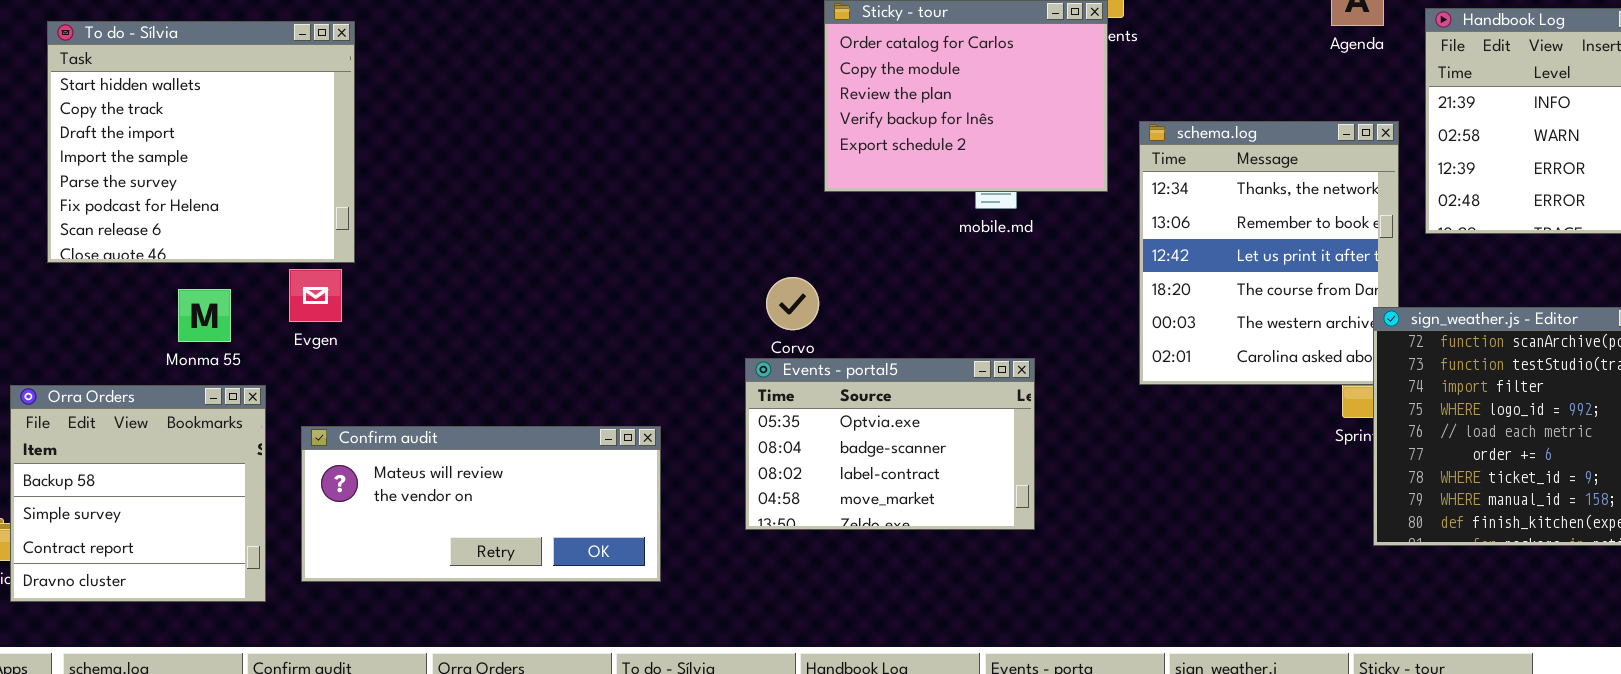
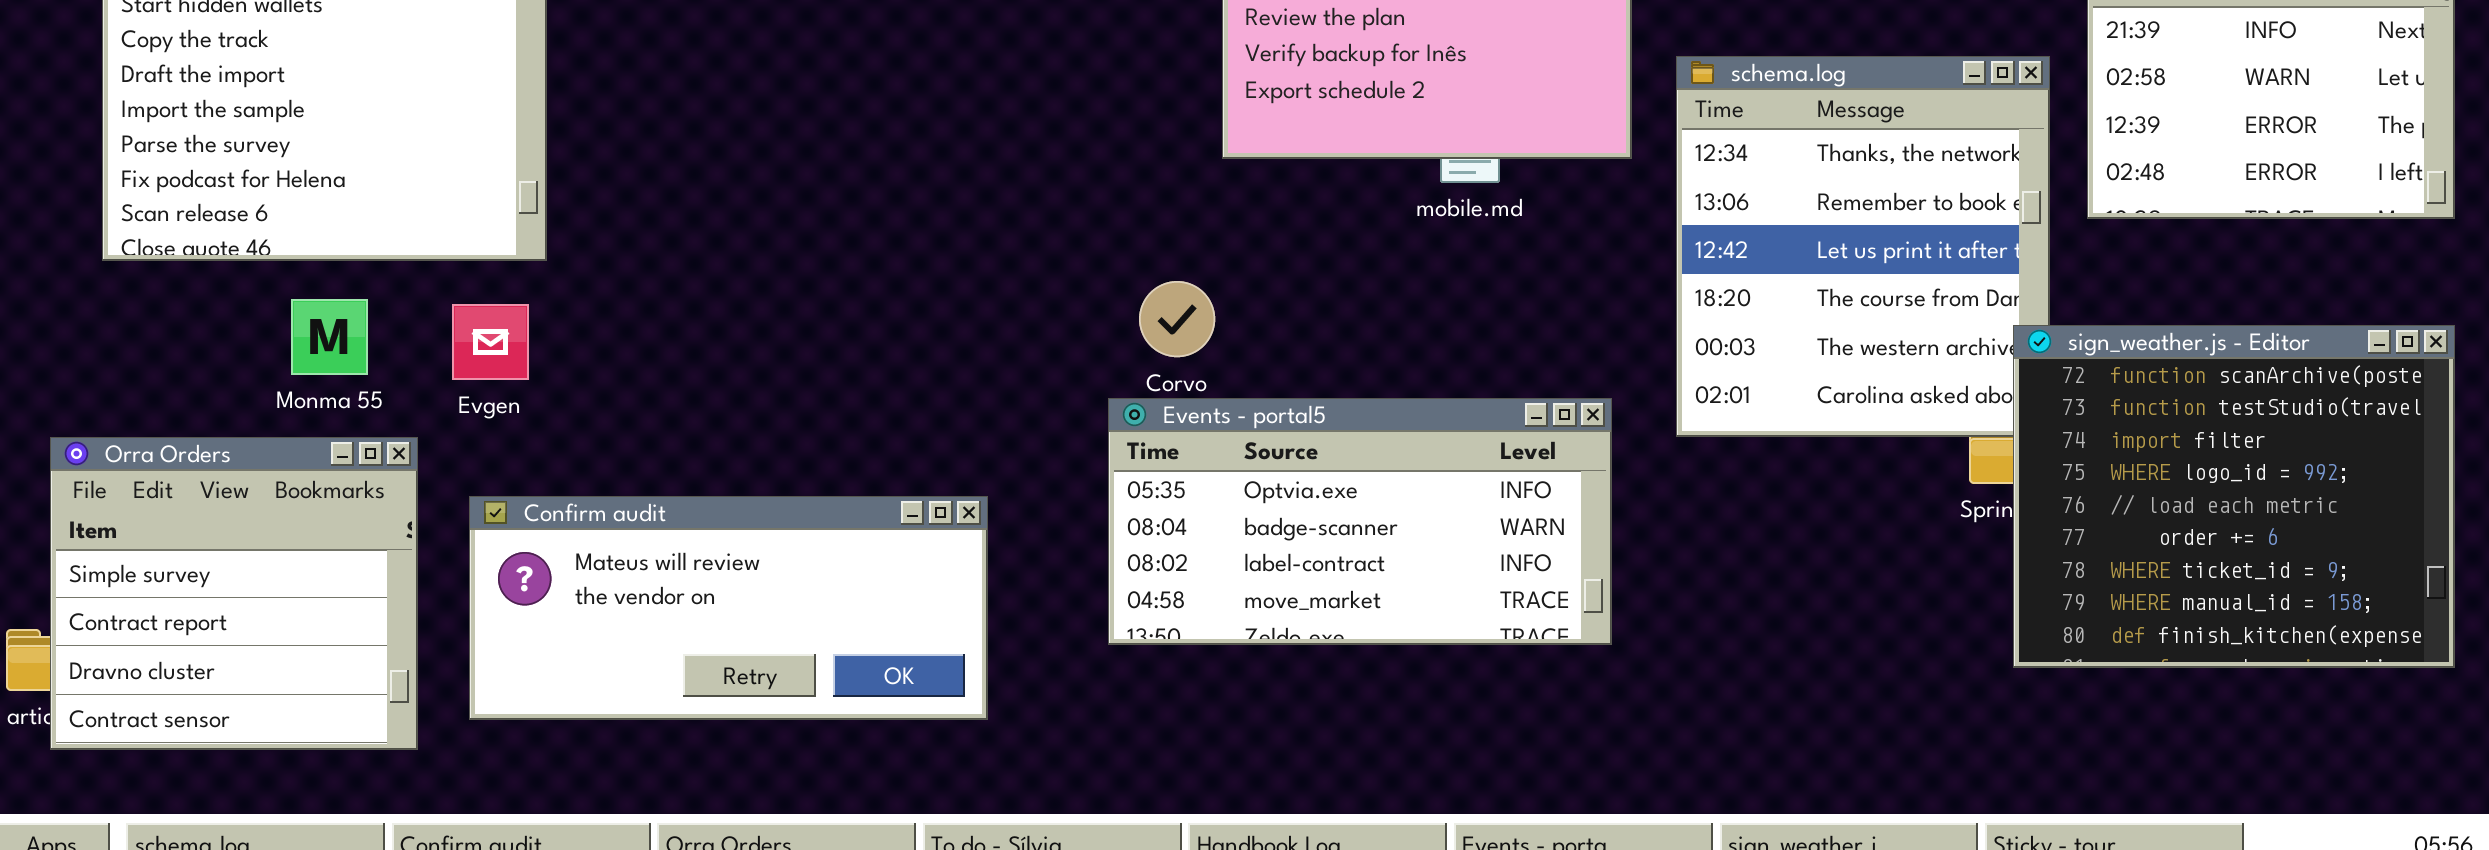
Evgen: [289,269,342,322] -> [452,304,529,380], moved
Events - portal5: [745,358,1035,530] -> [1108,398,1612,645], resized
Orra Orders: [10,385,266,602] -> [50,437,418,750], scrolled down 1 row

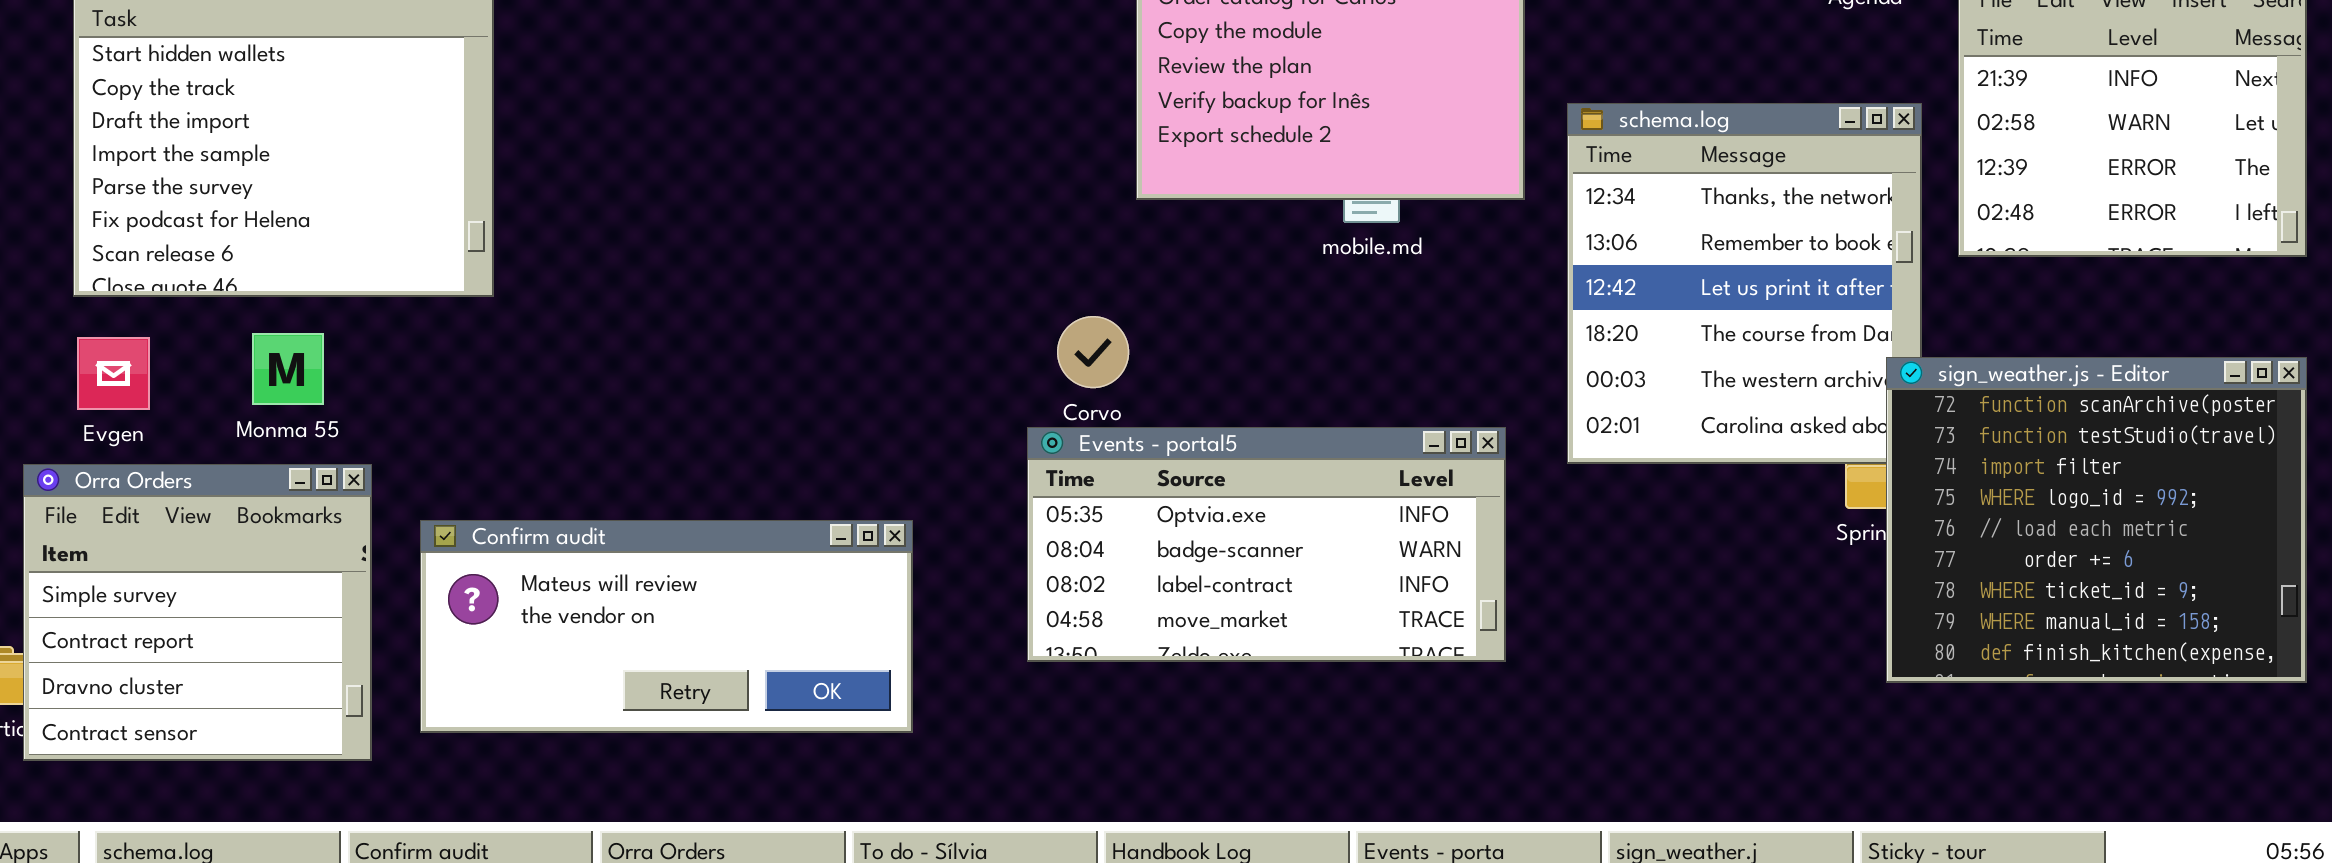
Evgen: [452,304,529,380] -> [77,337,150,410], moved

